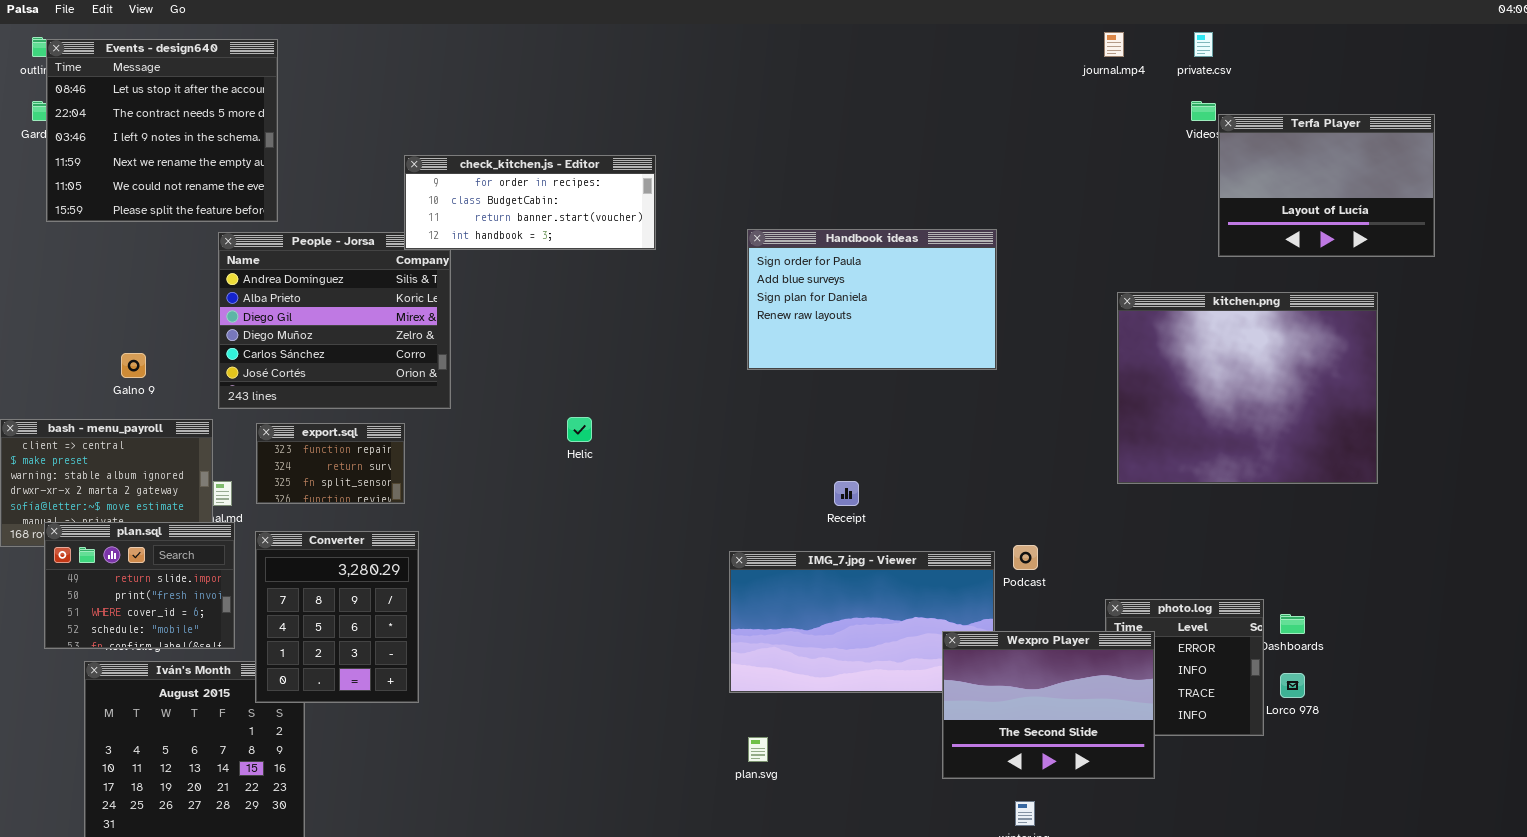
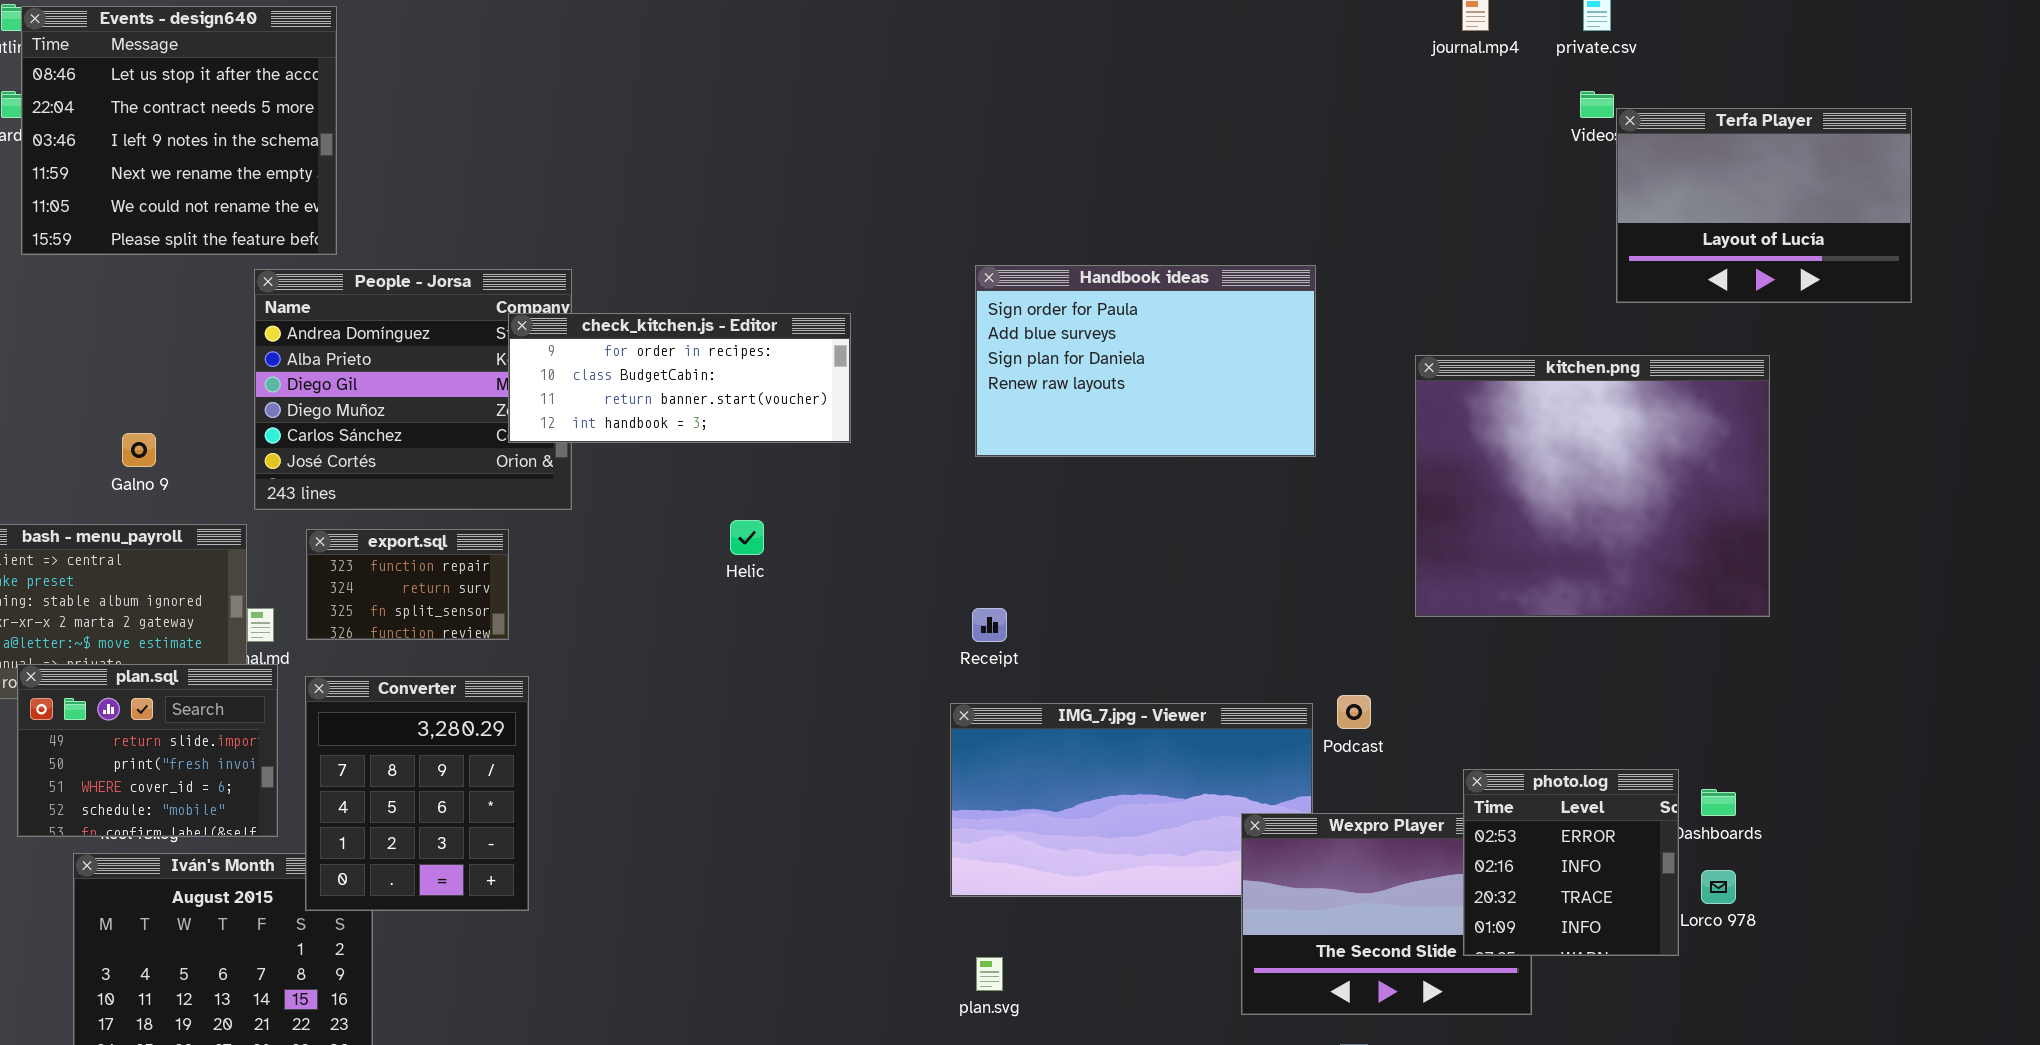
check_kitchen.js - Editor: [404,155,656,250] -> [508,313,851,443], moved
kitchen.png: [1117,292,1378,484] -> [1415,355,1770,617], moved
Receipt: [834,481,859,506] -> [972,608,1007,642], moved
photo.log: [1105,599,1264,736] -> [1463,769,1679,956], raised

